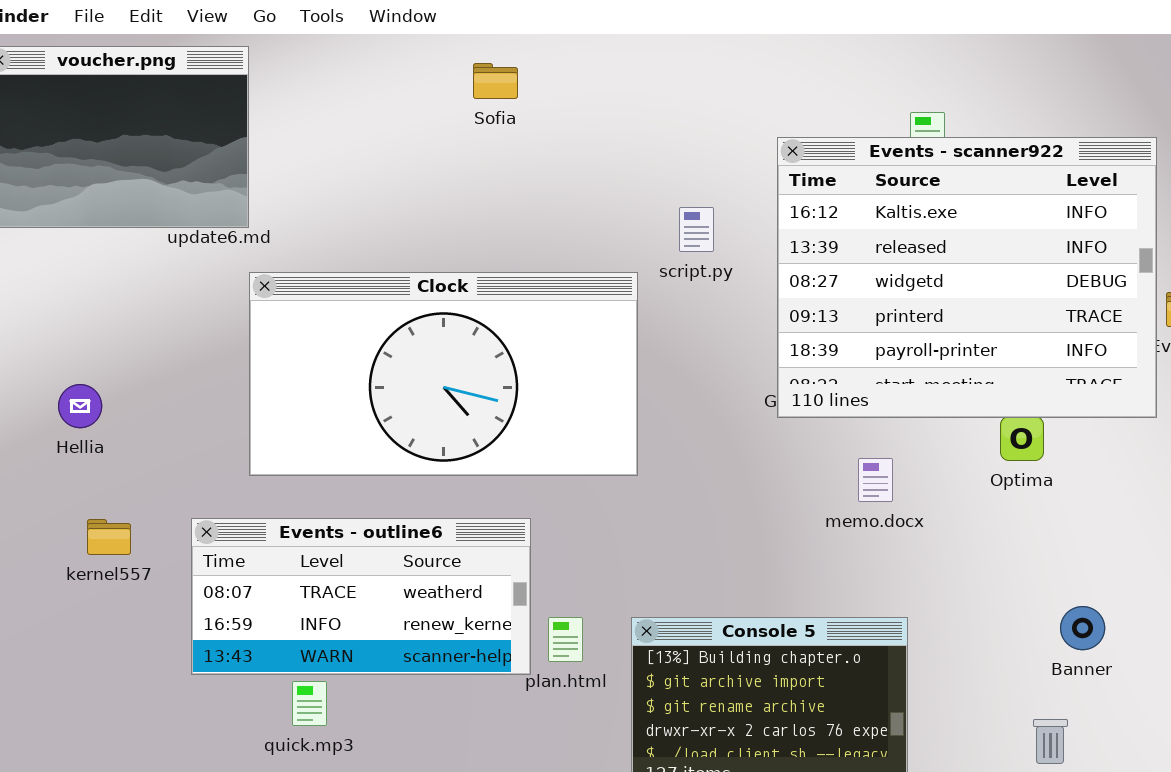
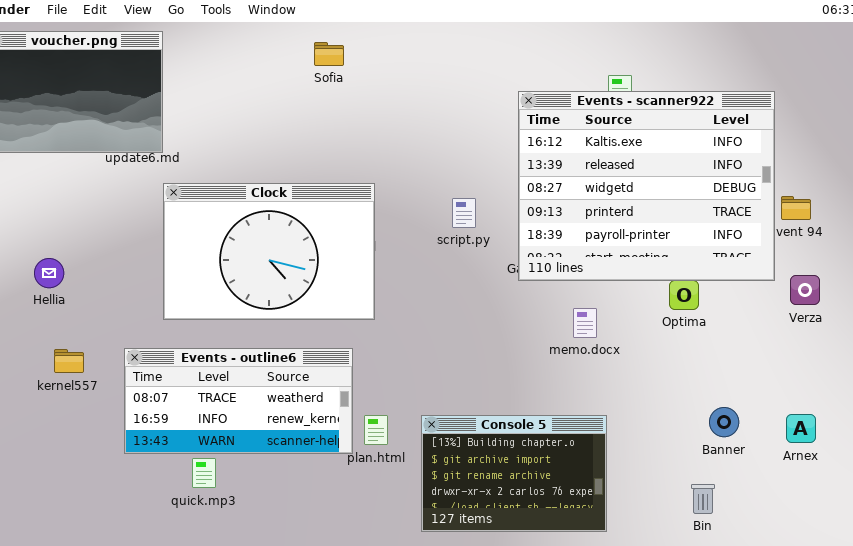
script.py: [679,207,714,252] -> [452,198,476,228], moved
Clock: [249,272,638,476] -> [163,183,375,320], resized

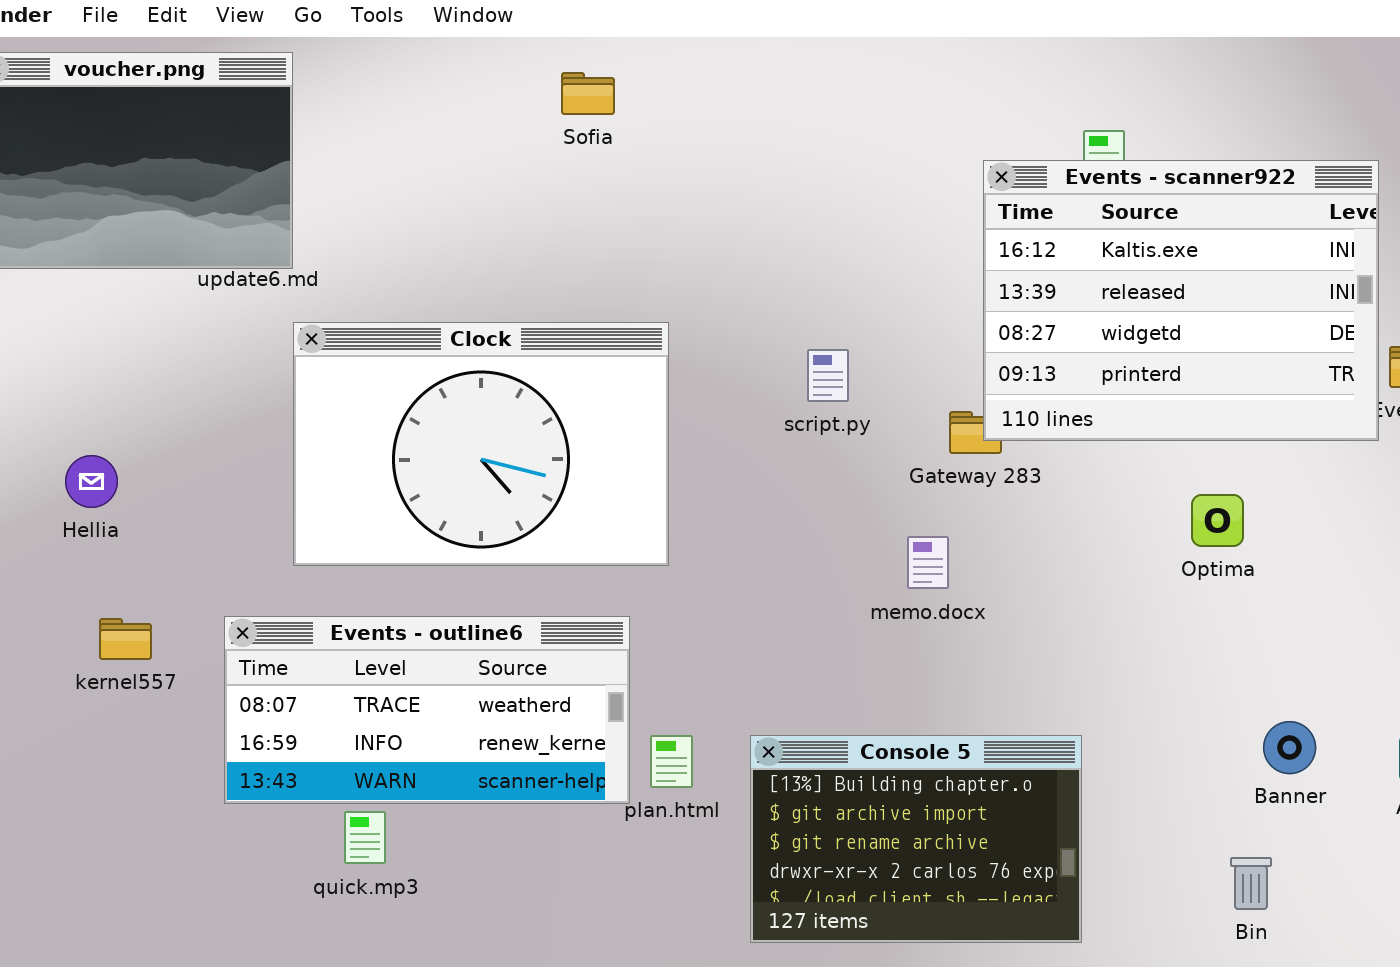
Events - scanner922: [518,91,775,281] -> [983,160,1379,441], resized
memo.docx: [573,308,597,338] -> [907,536,949,589], moved

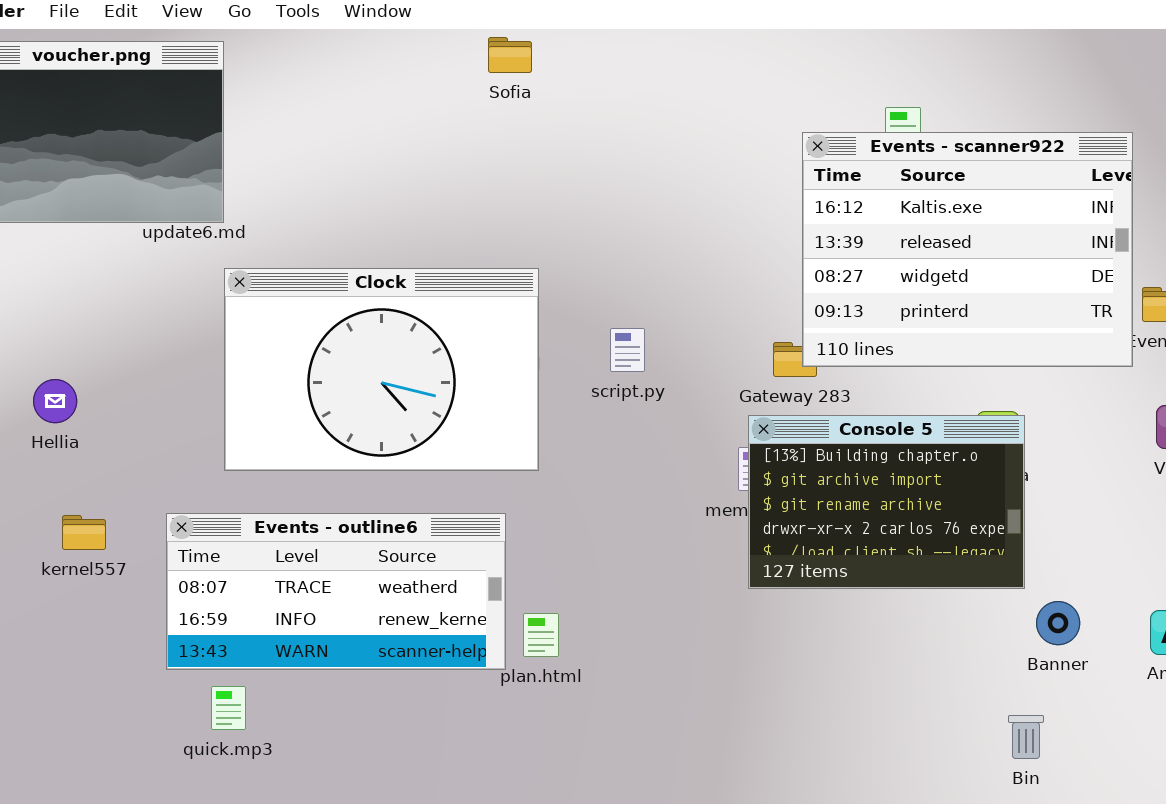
Sofia: [561,72,615,115] -> [488,37,532,73], moved
script.py: [807,349,849,402] -> [610,328,645,372], moved
Console 5: [750,735,1082,943] -> [748,415,1025,589], moved
quick.mp3: [344,811,386,864] -> [211,686,246,730], moved

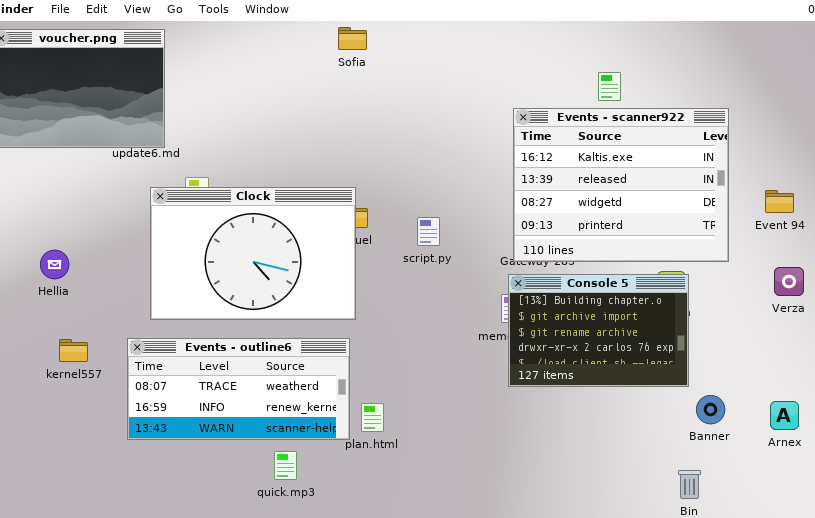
Events - scanner922: [802,132,1133,367] -> [513,108,729,262], moved
Clock: [224,268,539,471] -> [150,187,356,320], moved
quick.mp3: [211,686,246,730] -> [274,451,297,480], moved

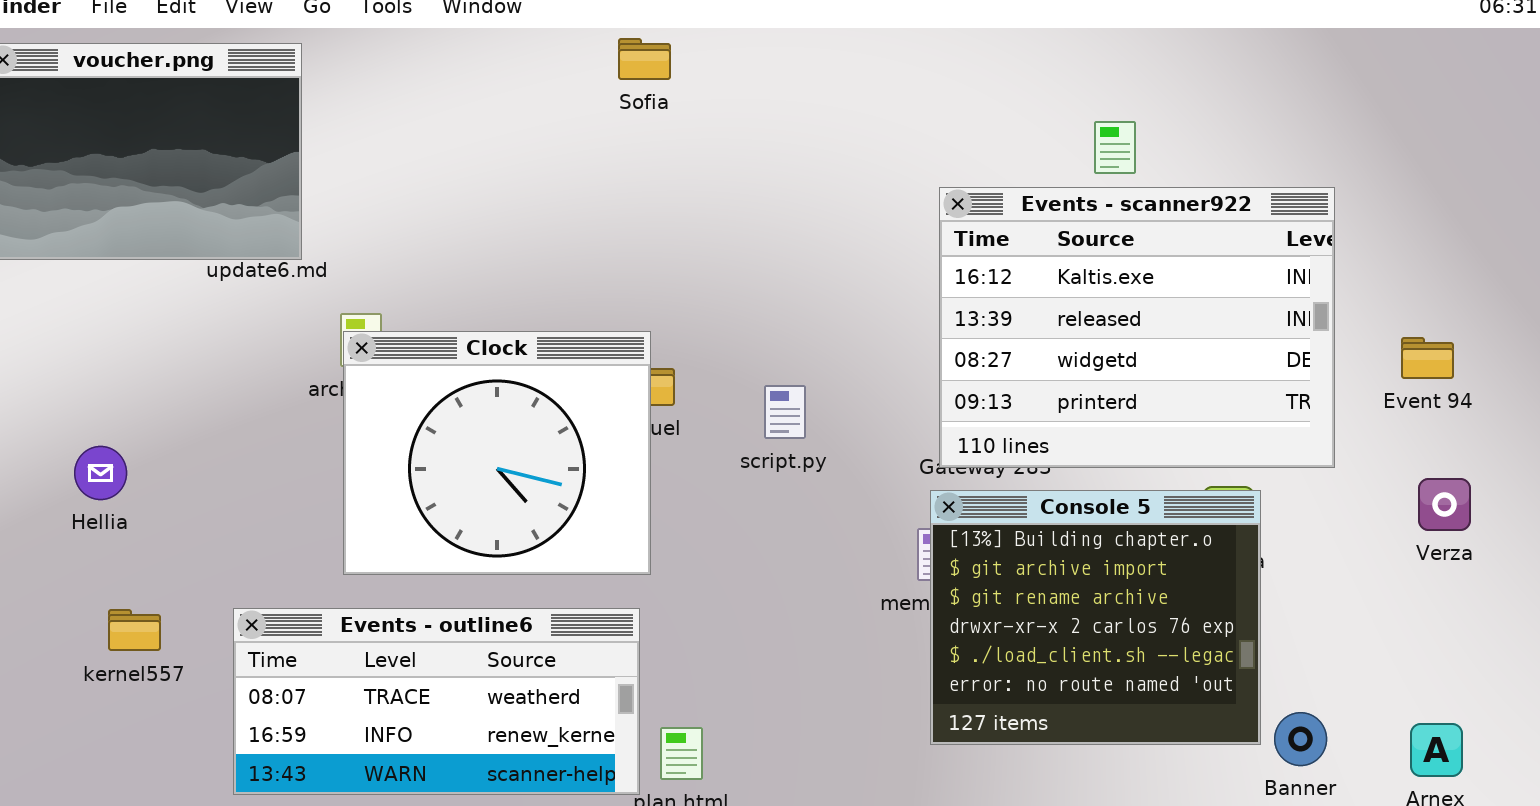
Clock: [150,187,356,320] -> [343,331,651,575], resized
Console 5: [508,274,689,387] -> [930,490,1261,745], resized

